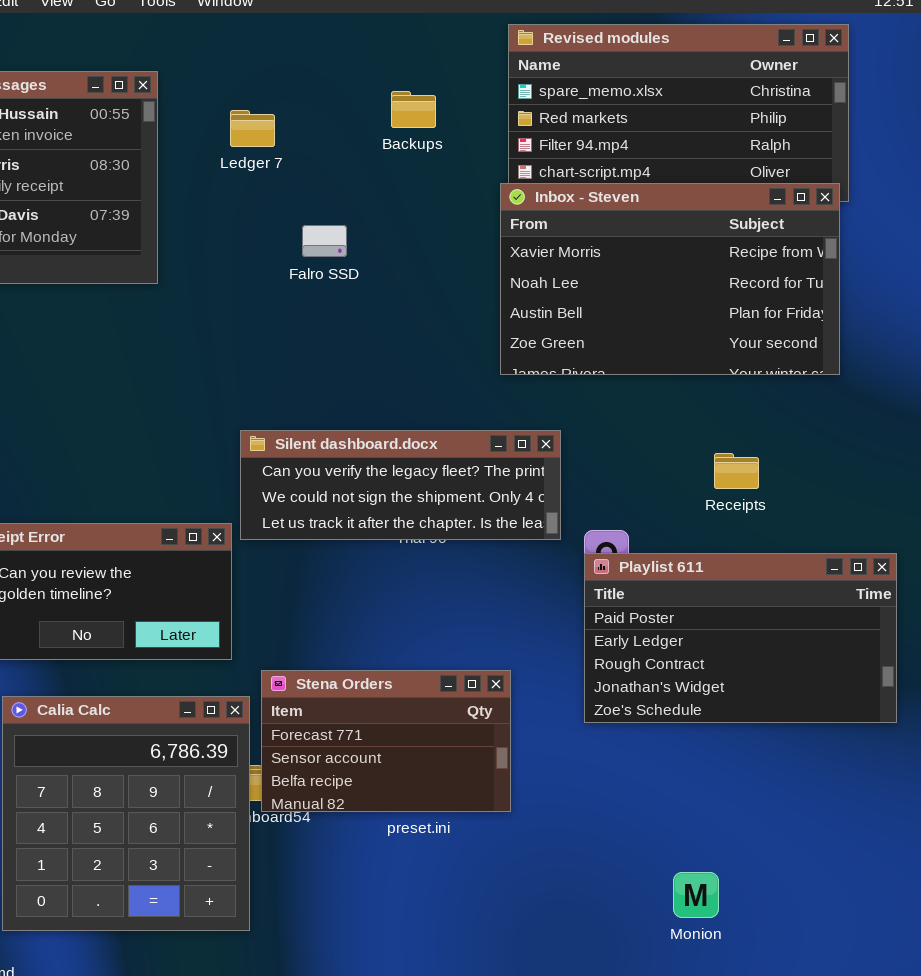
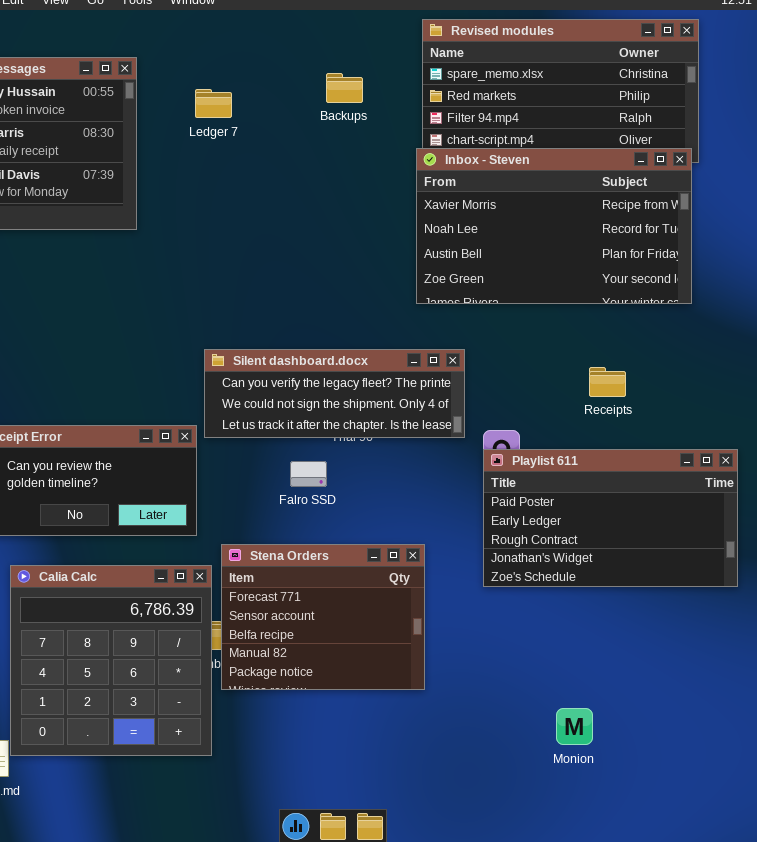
Falro SSD: [302,225,347,257] -> [290,461,327,487], moved
Stena Orders: [261,670,511,812] -> [221,544,425,690], resized

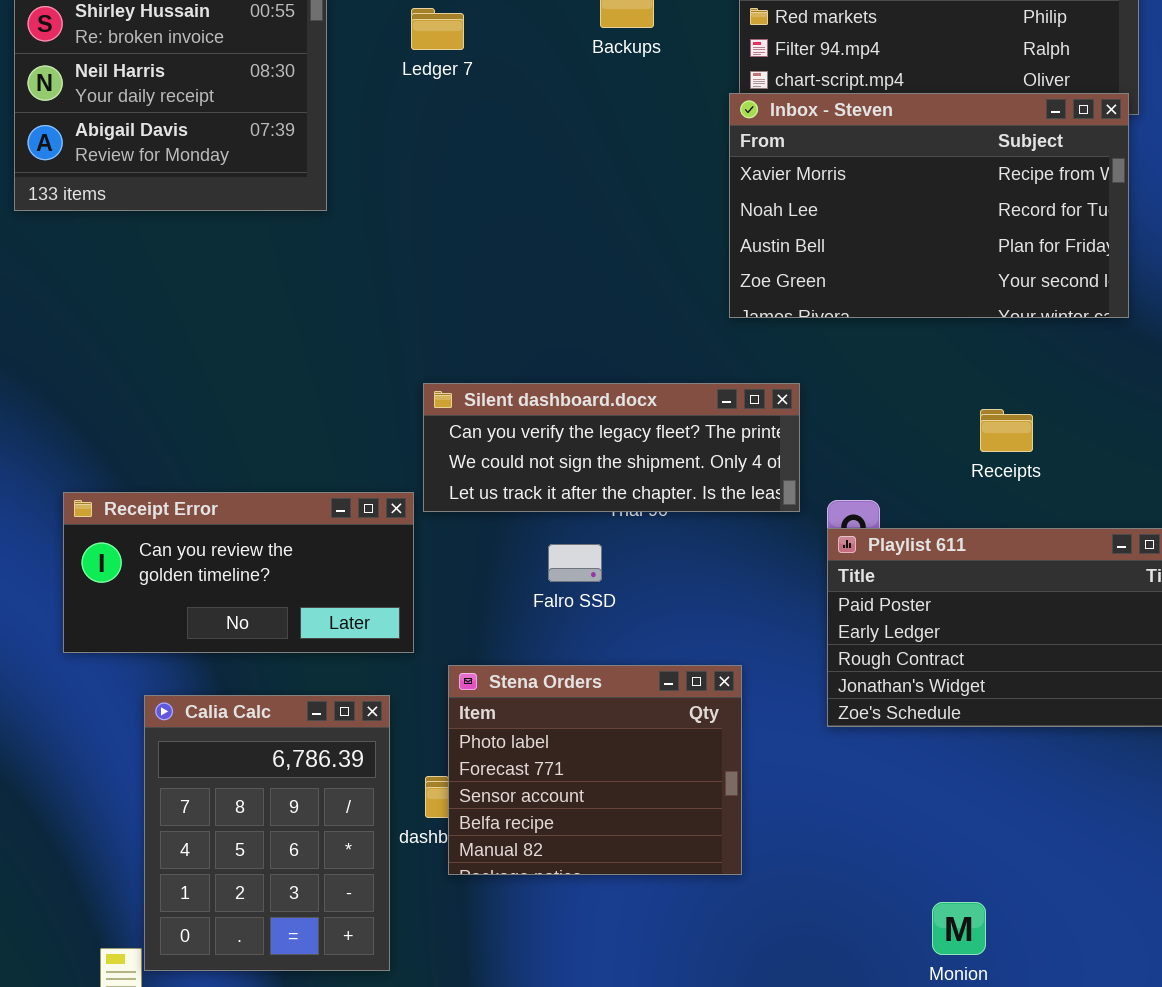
Stena Orders: [221,544,425,690] -> [448,665,742,875], scrolled up 1 row
Calia Calc: [10,565,212,756] -> [144,695,390,971], resized

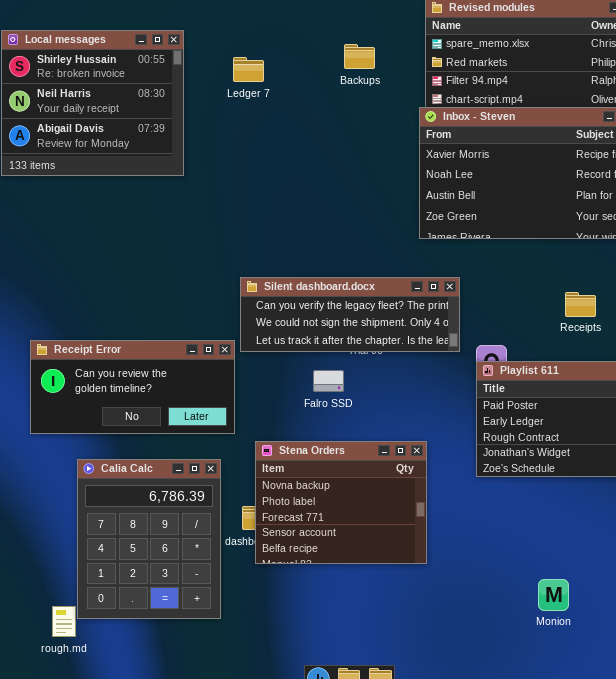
Stena Orders: [448,665,742,875] -> [255,441,427,564], scrolled up 1 row

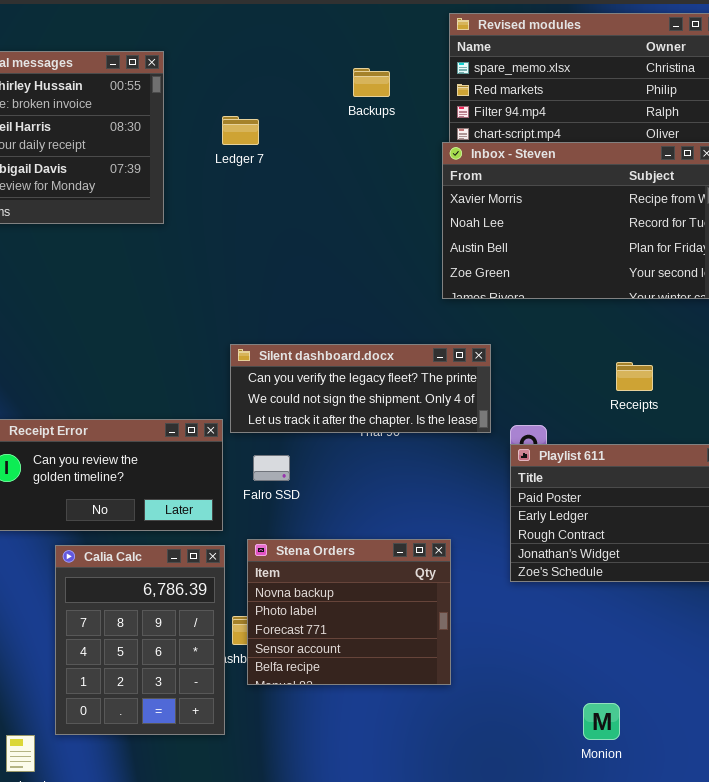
Ledger 7: [233,57,264,82] -> [222,116,259,145], moved
Falro SSD: [313,370,344,392] -> [253,455,290,481], moved
Calia Calc: [77,459,221,619] -> [55,545,225,735], moved

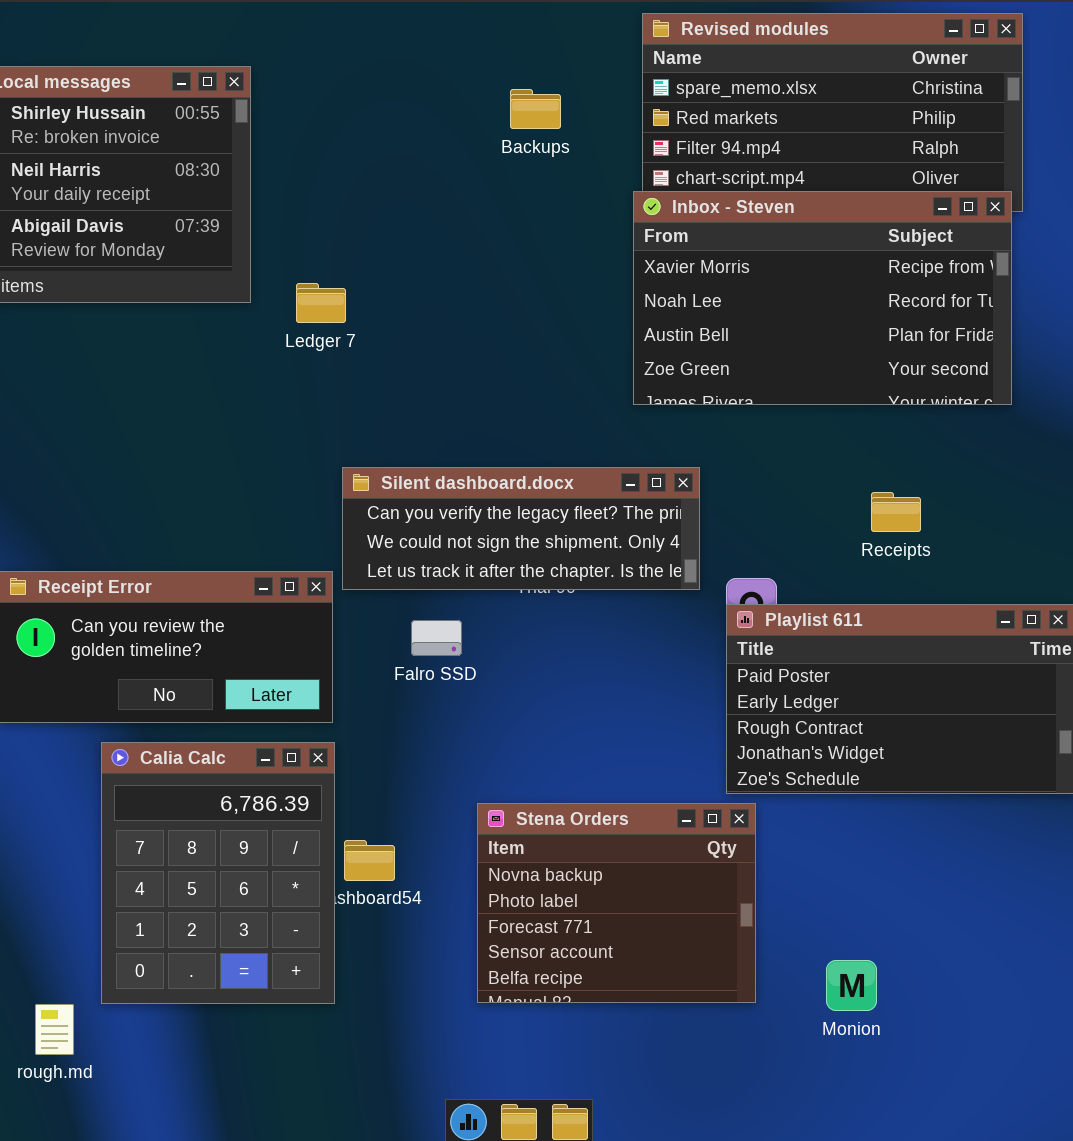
Ledger 7: [222,116,259,145] -> [296,283,346,323], moved
Falro SSD: [253,455,290,481] -> [411,620,462,656], moved
Stena Orders: [247,539,451,685] -> [477,803,756,1003], moved

